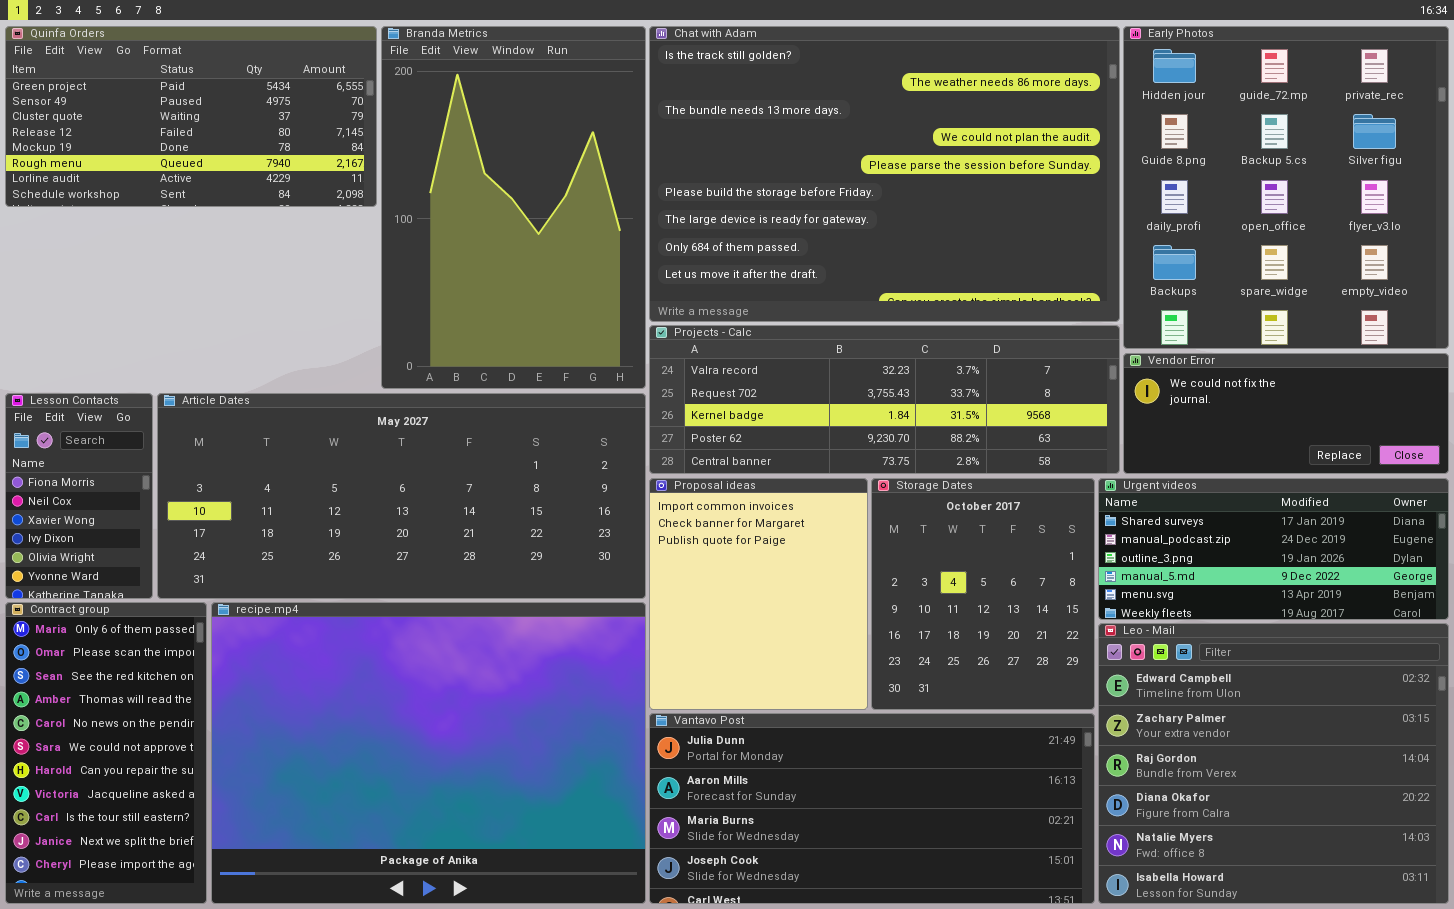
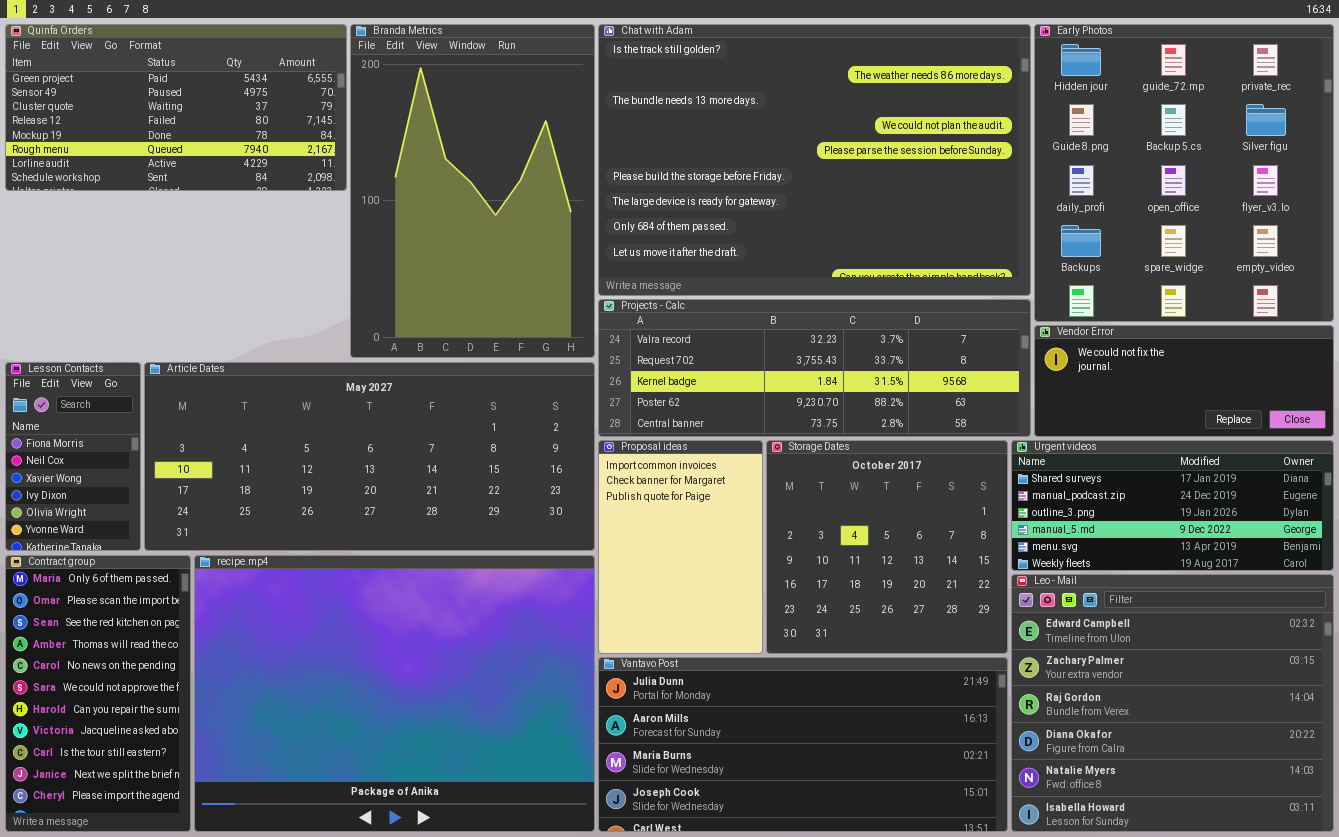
Proposal ideas: [649,478,868,710] -> [598,440,763,654], resized
Storage Dates: [871,478,1095,710] -> [766,440,1008,654], resized

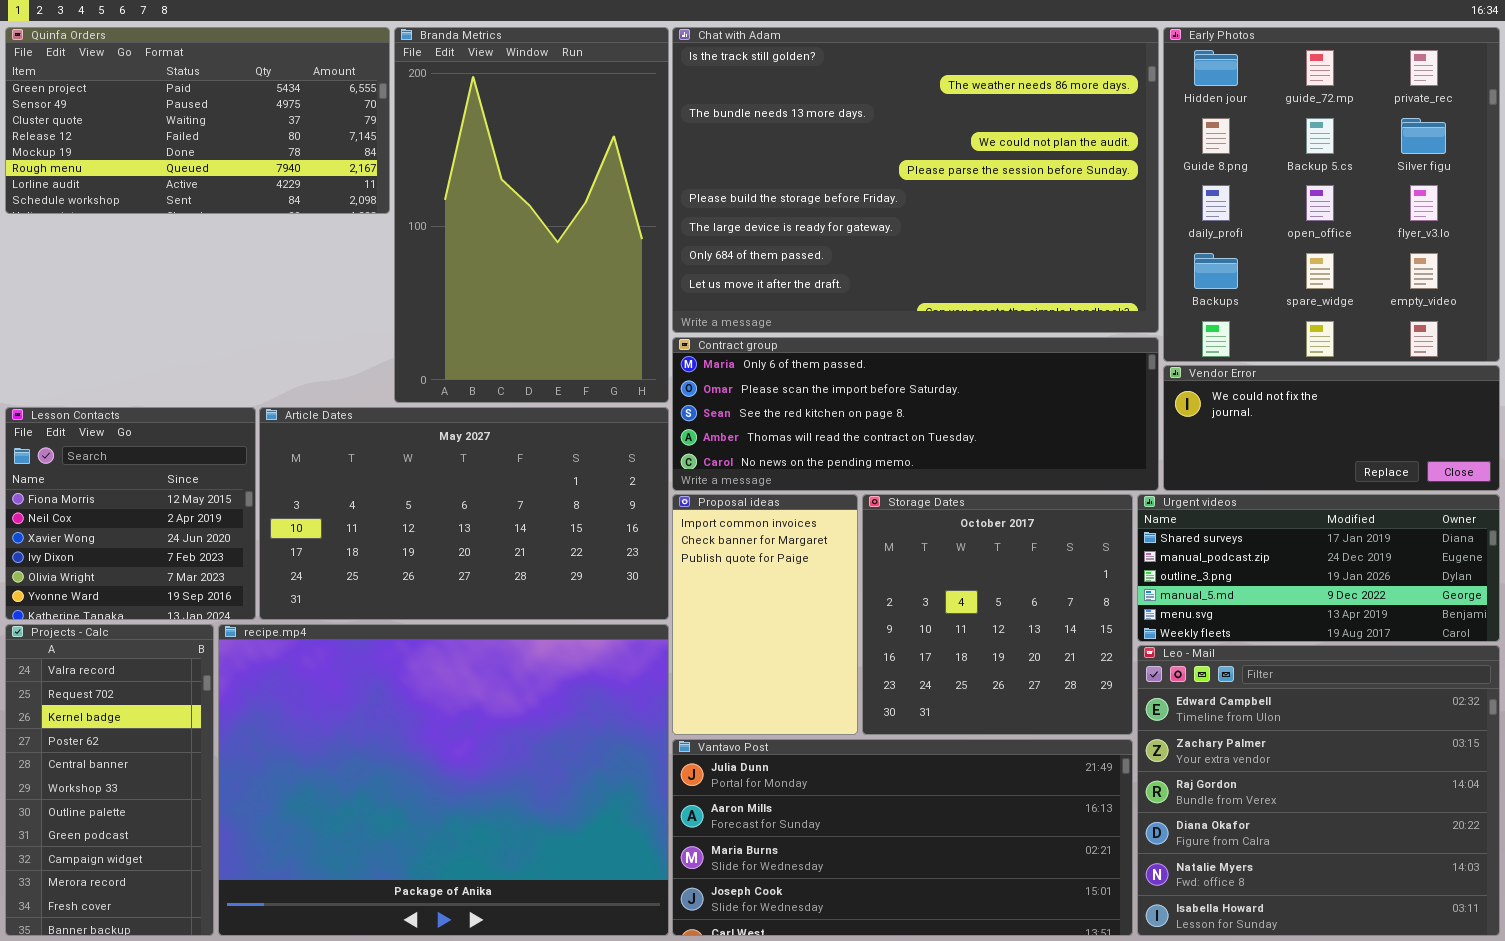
Projects - Calc: [598,299,1031,437] -> [5,624,214,936], moved, resized
Lesson Contacts: [5,362,141,551] -> [5,407,256,620], resized
Article Dates: [144,362,595,551] -> [259,407,669,620], resized
Contract group: [5,555,191,832] -> [672,337,1159,491], moved, resized

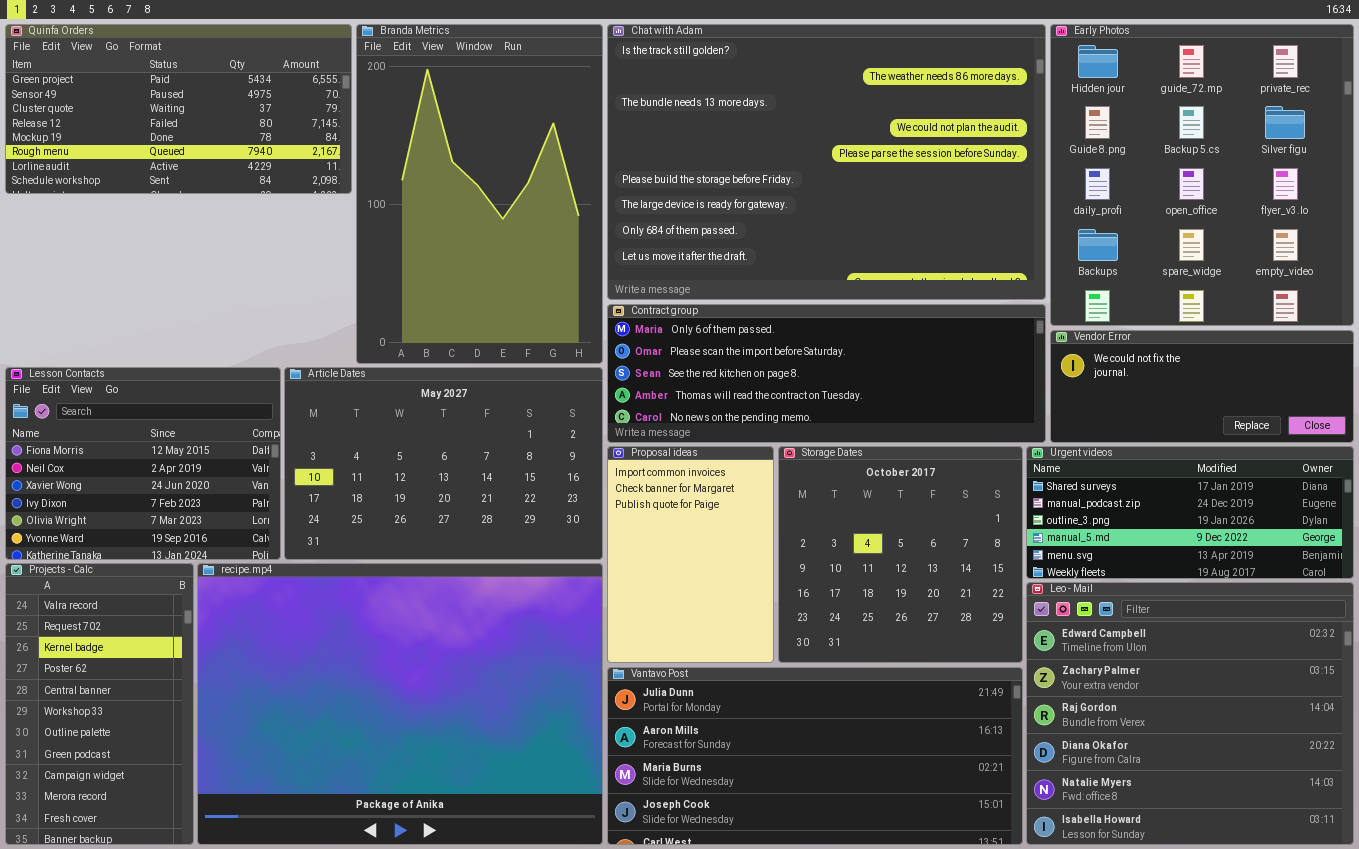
Lesson Contacts: [5,407,256,620] -> [5,367,281,560], resized
Article Dates: [259,407,669,620] -> [284,367,603,560], resized

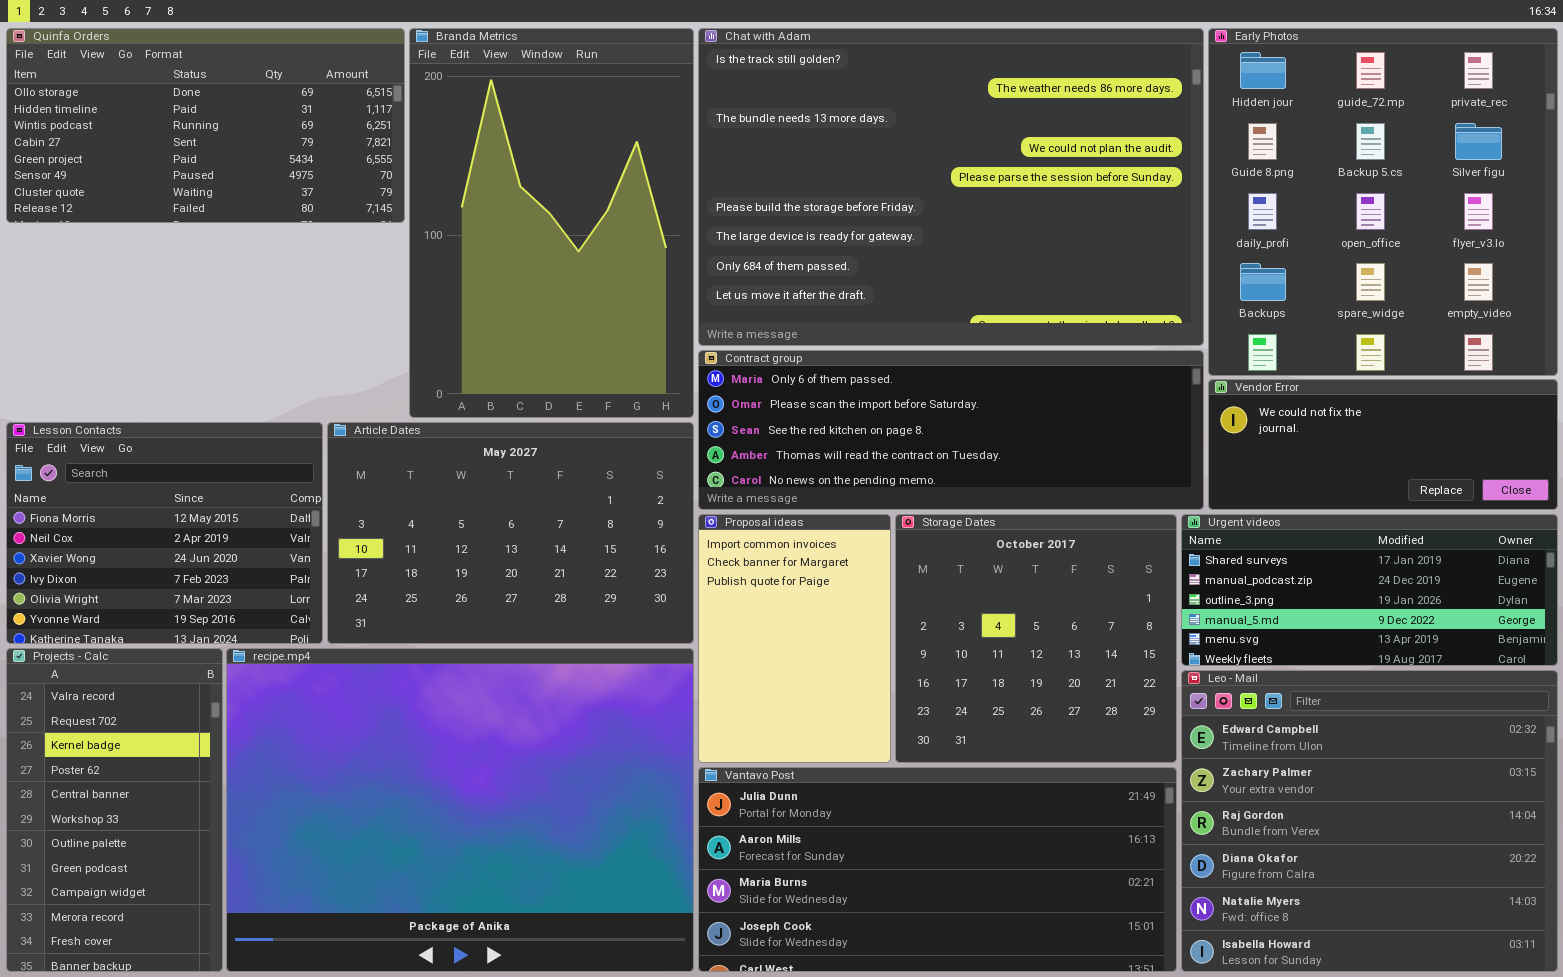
Quinfa Orders: [5,24,352,194] -> [6,28,405,223], scrolled up 4 rows

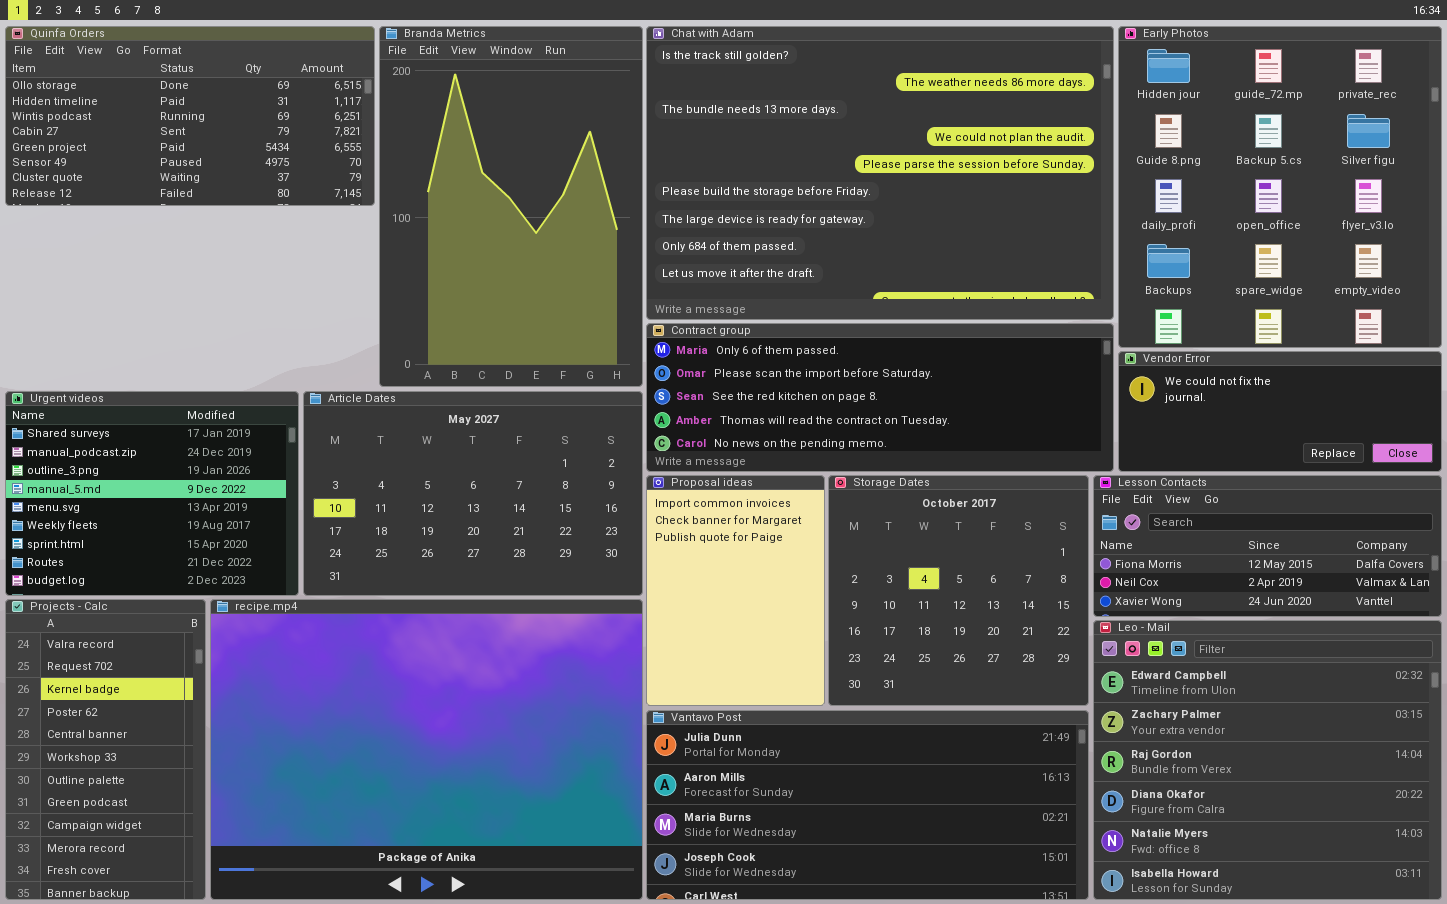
Lesson Contacts: [6,422,323,644] -> [1093,475,1442,617], moved, resized
Urgent videos: [1181,514,1558,666] -> [5,391,299,596], moved, resized

